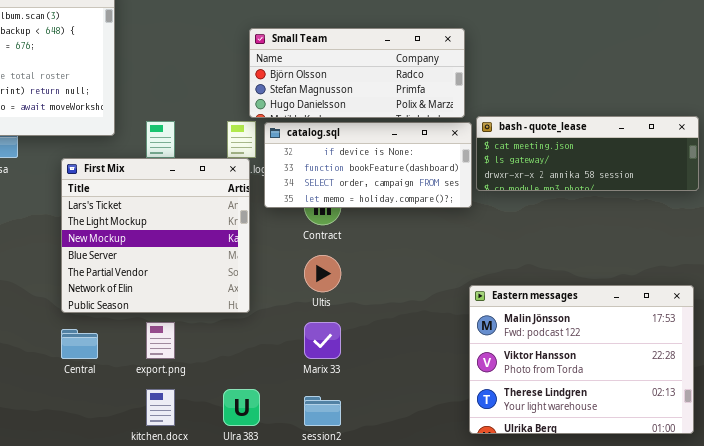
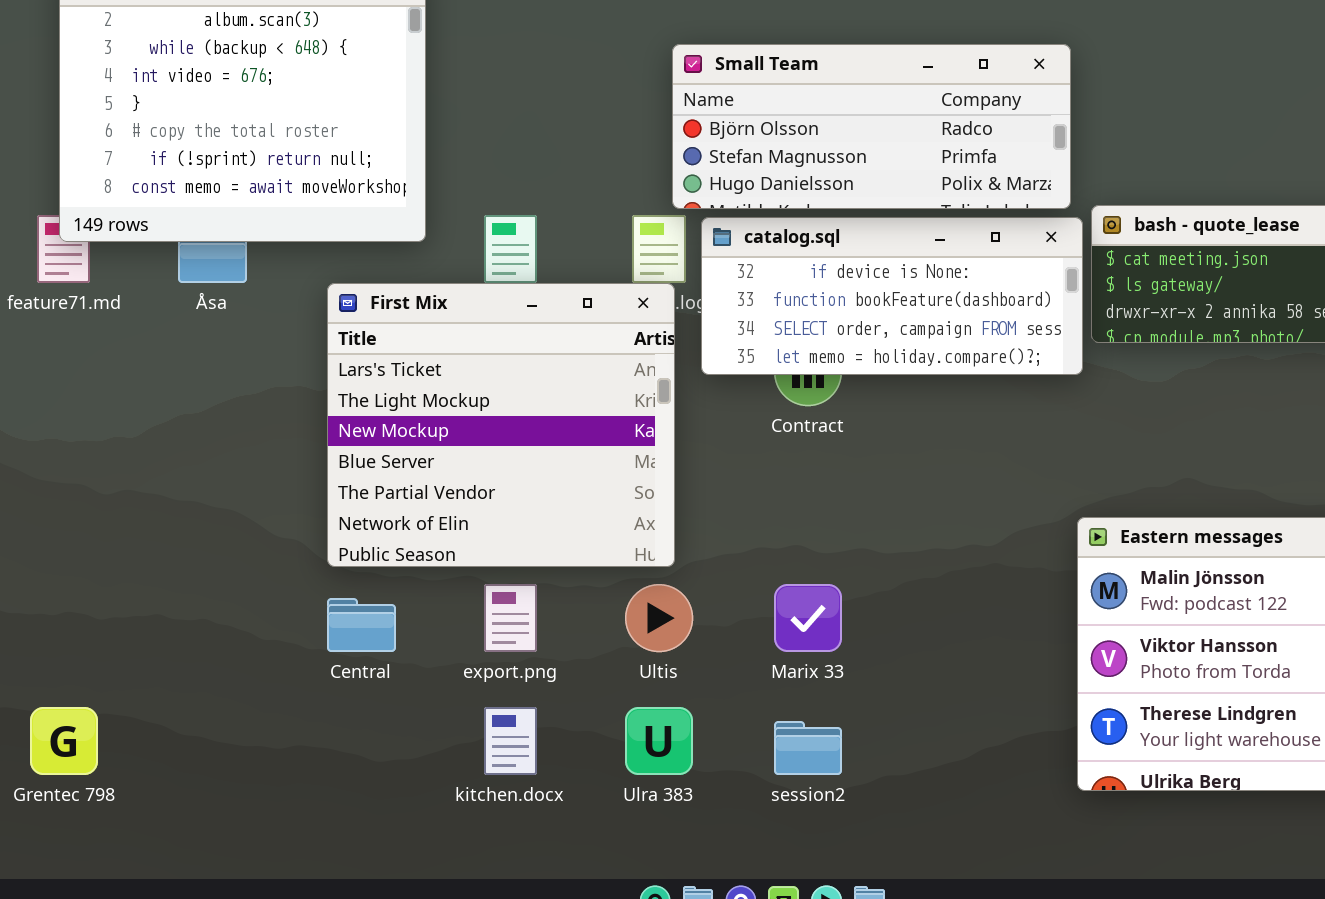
Ultis: [304,255,341,292] -> [625,584,693,652], moved

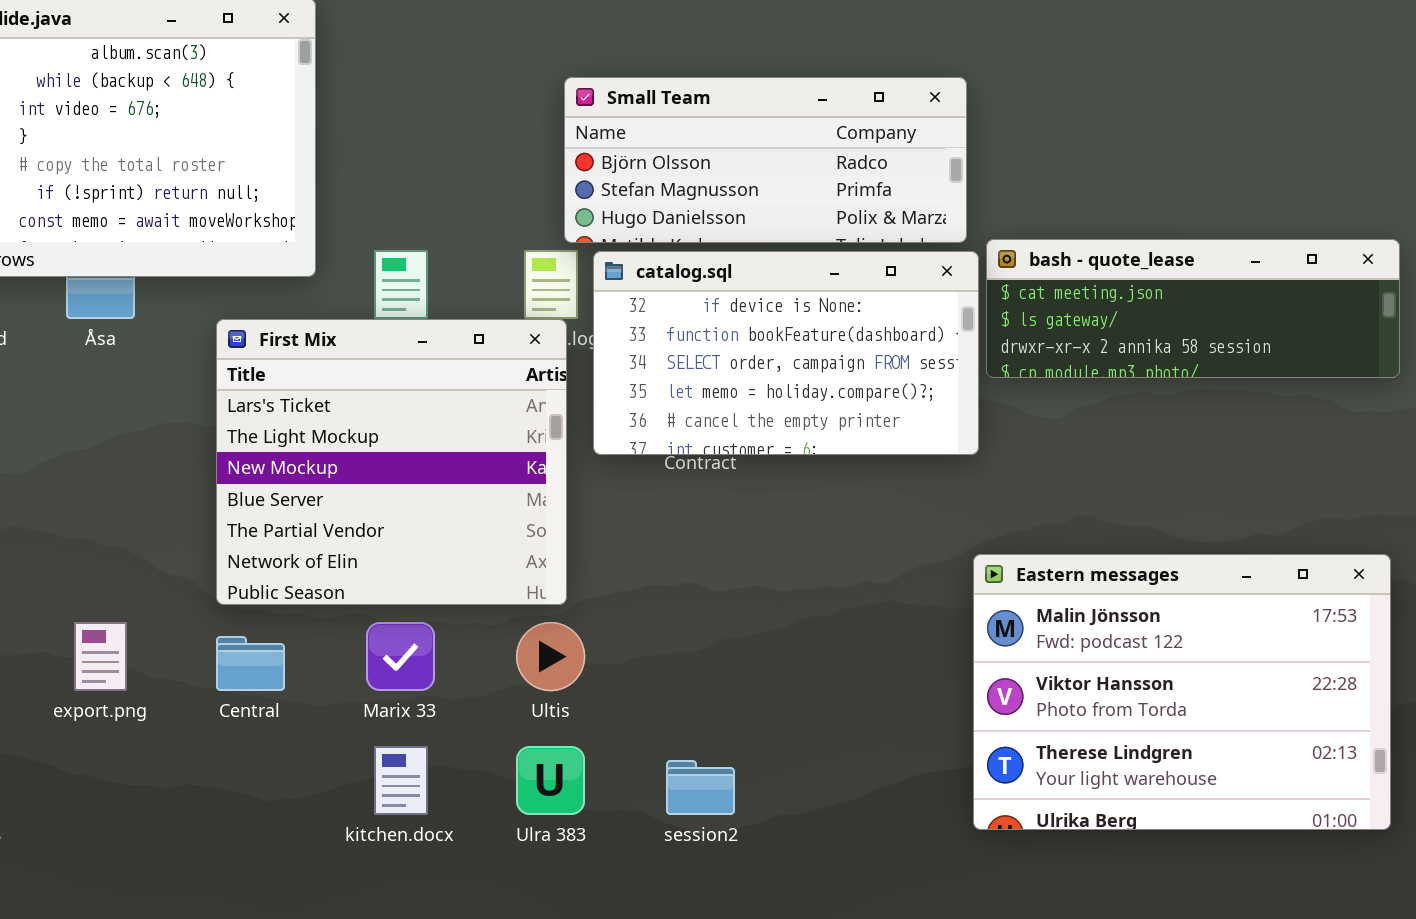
catalog.sql: [701,217,1083,375] -> [593,251,979,455], resized
export.png: [484,584,537,652] -> [74,622,127,691], moved
Marix 33: [774,584,842,652] -> [366,622,435,691], moved

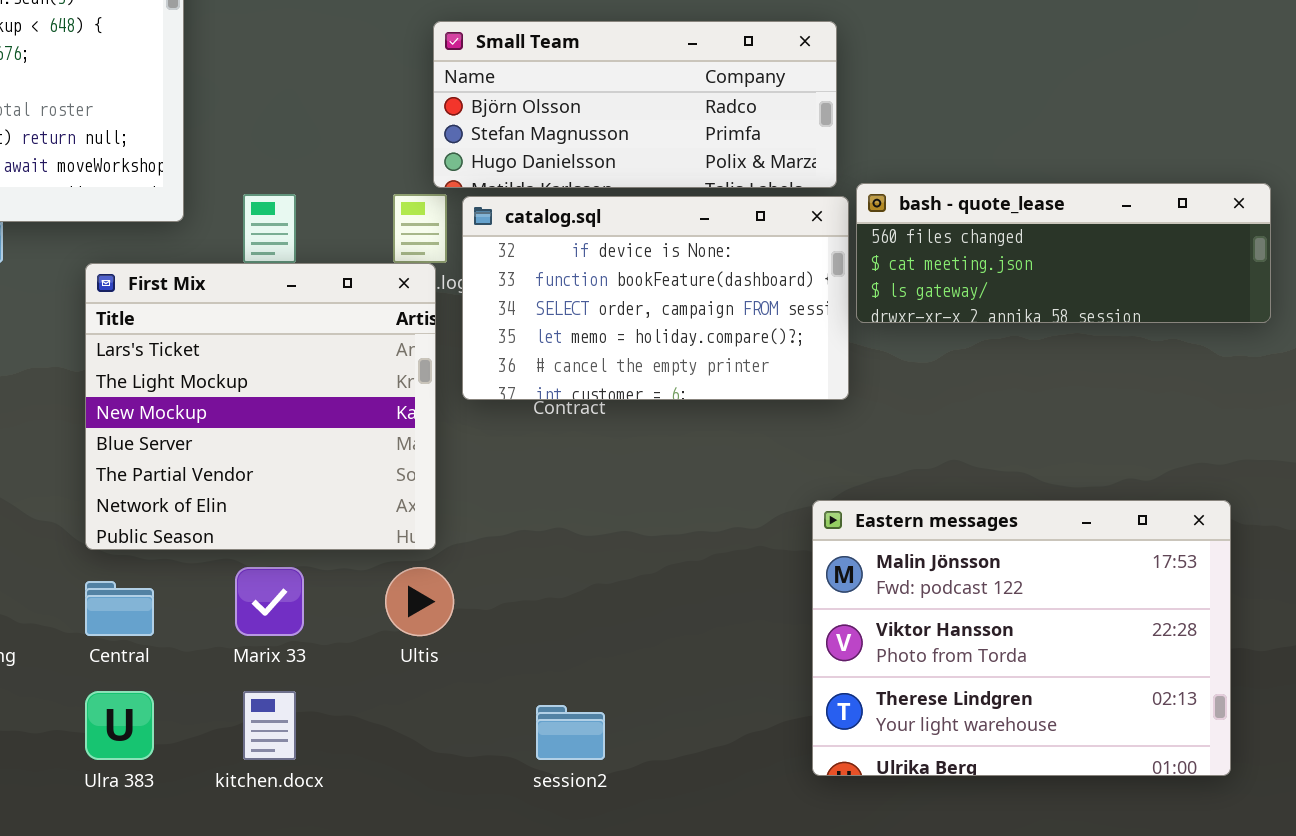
bash - quote_lease: [986,239,1400,378] -> [856,183,1271,323], scrolled up 1 row
Eastern messages: [973,554,1391,830] -> [812,500,1231,776], moved
Ulra 383: [516,746,585,815] -> [85,691,154,760], moved

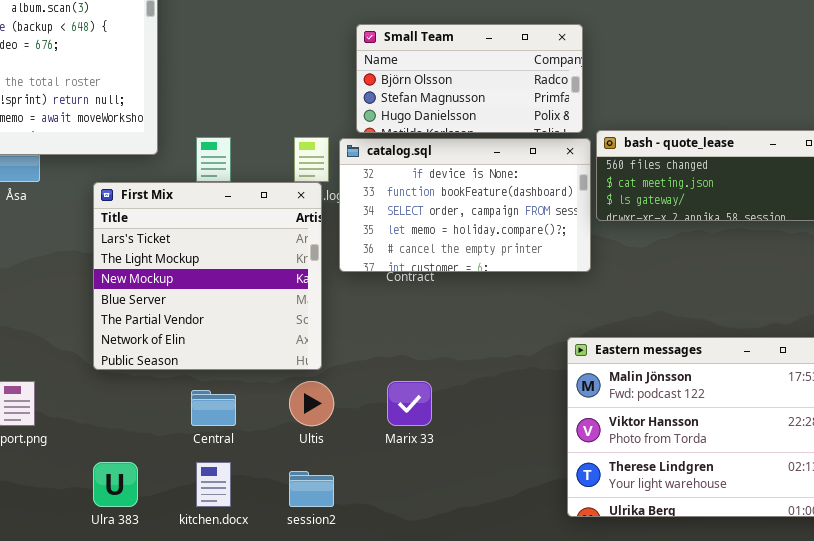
Small Team: [433,21,837,188] -> [356,24,583,133], resized
Marix 33: [235,567,304,636] -> [387,381,432,426], moved
Central: [85,581,154,636] -> [191,390,236,426], moved
session2: [536,705,605,760] -> [289,471,334,507], moved

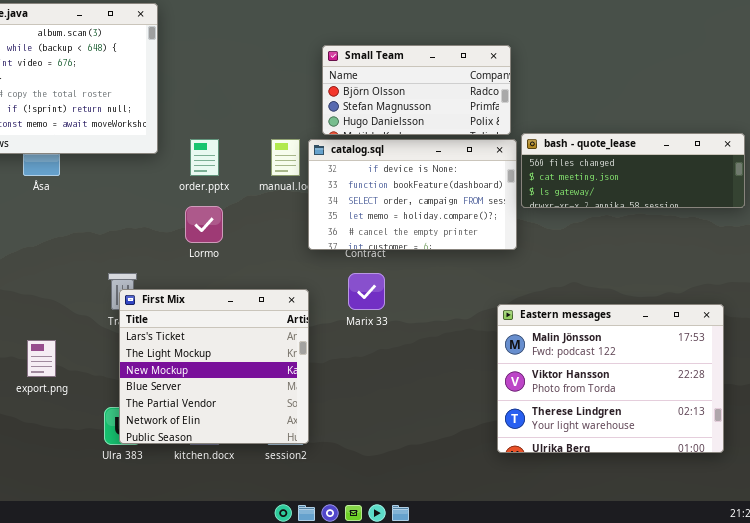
First Mix: [93,182,322,370] -> [119,289,309,444], moved
Marix 33: [387,381,432,426] -> [348,273,385,310], moved

